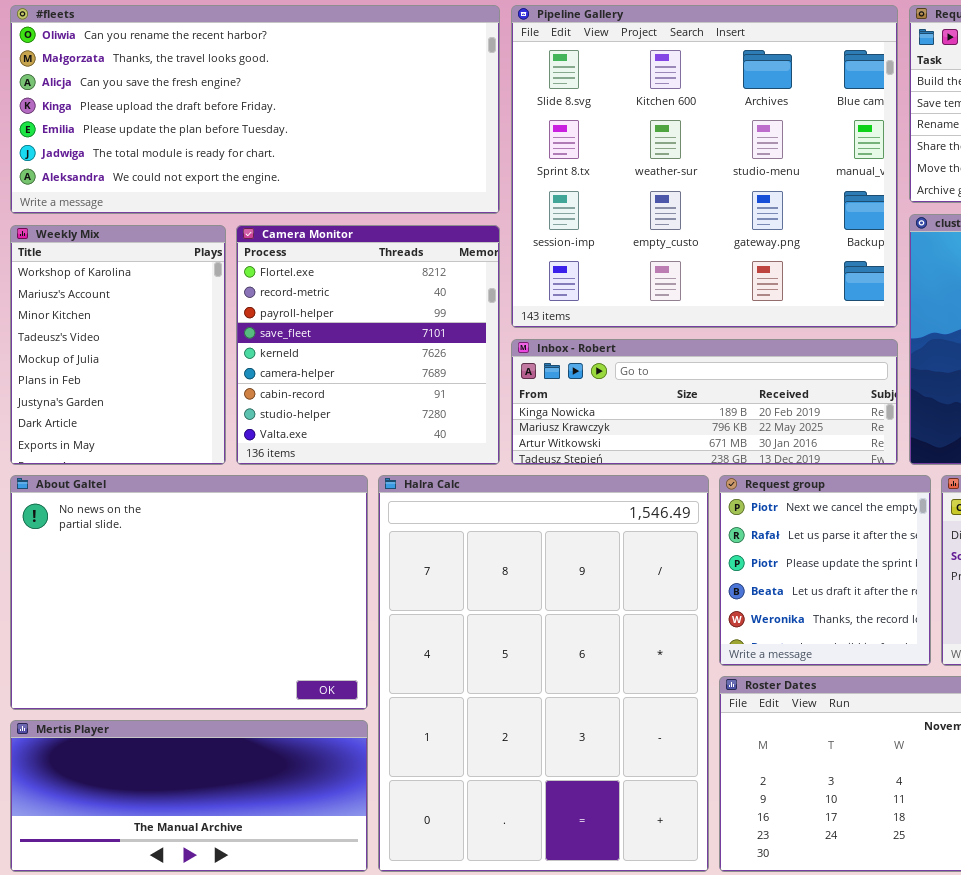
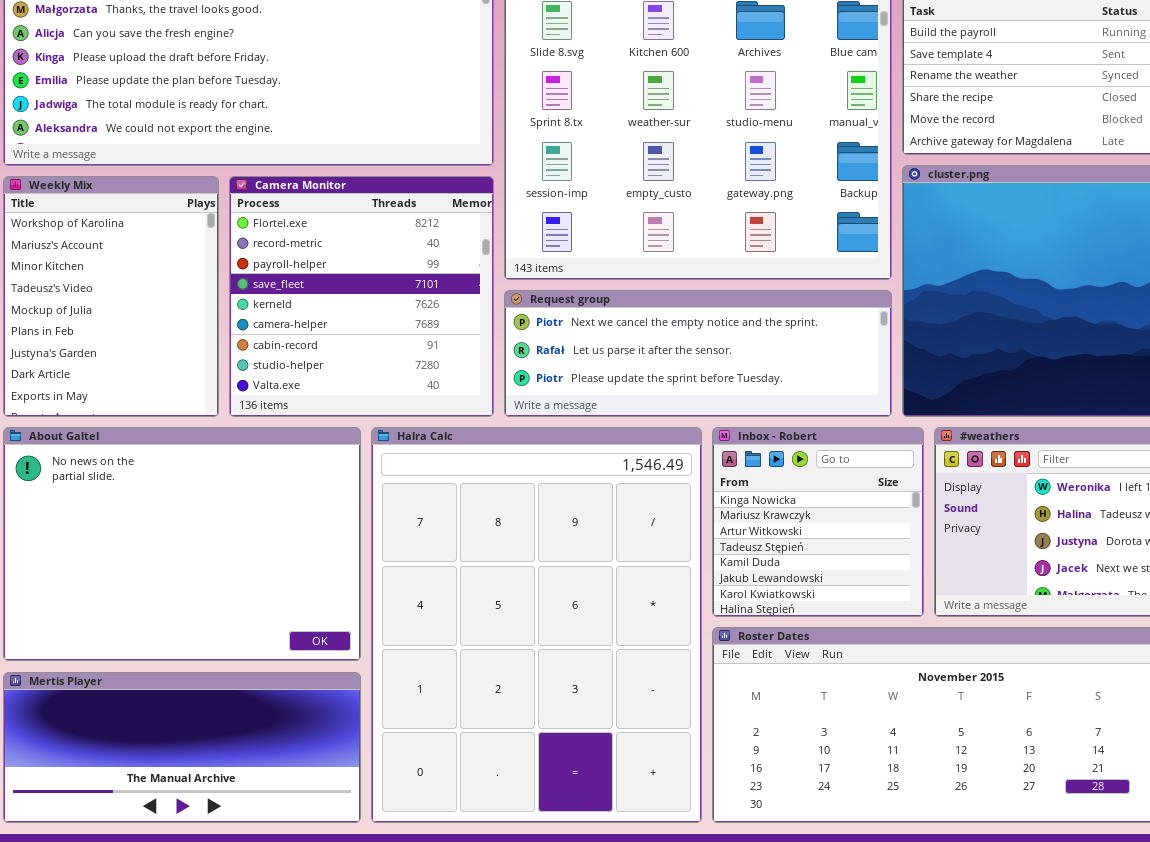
Inbox - Robert: [511,339,898,465] -> [712,427,924,617], moved, resized
Request group: [719,475,931,666] -> [504,290,892,417], moved, resized

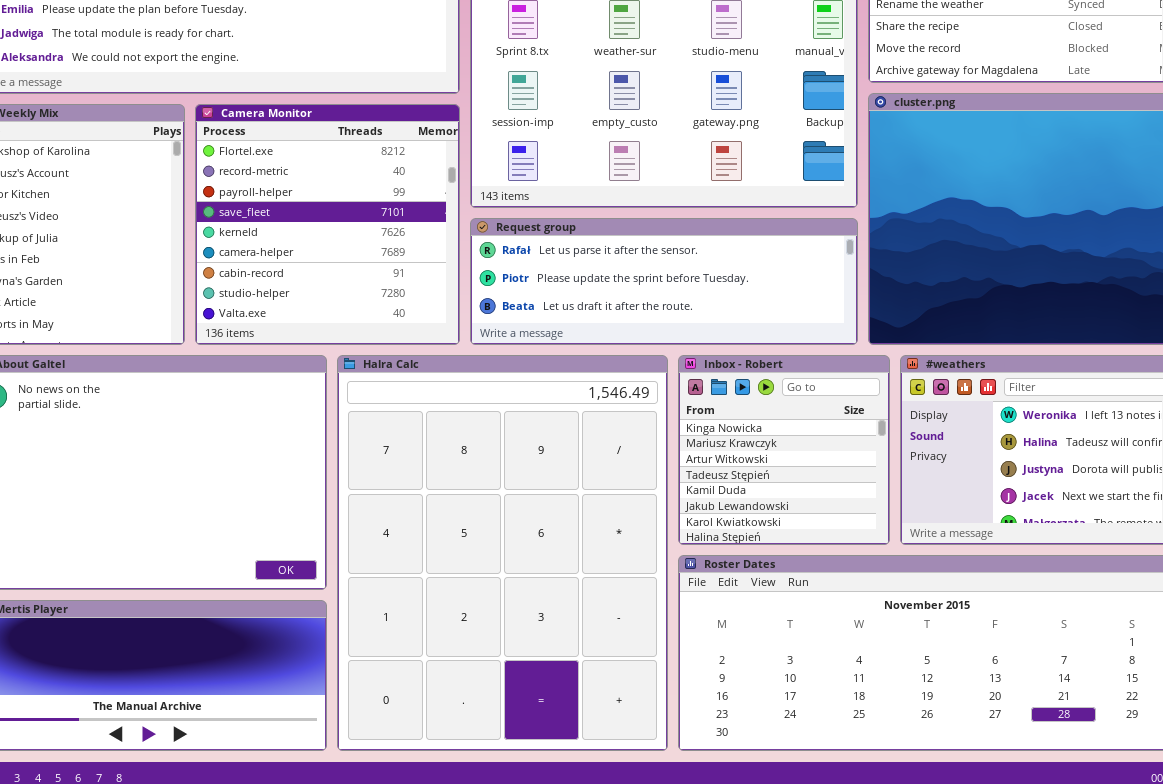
Request group: [504,290,892,417] -> [470,218,858,345], scrolled down 1 row

